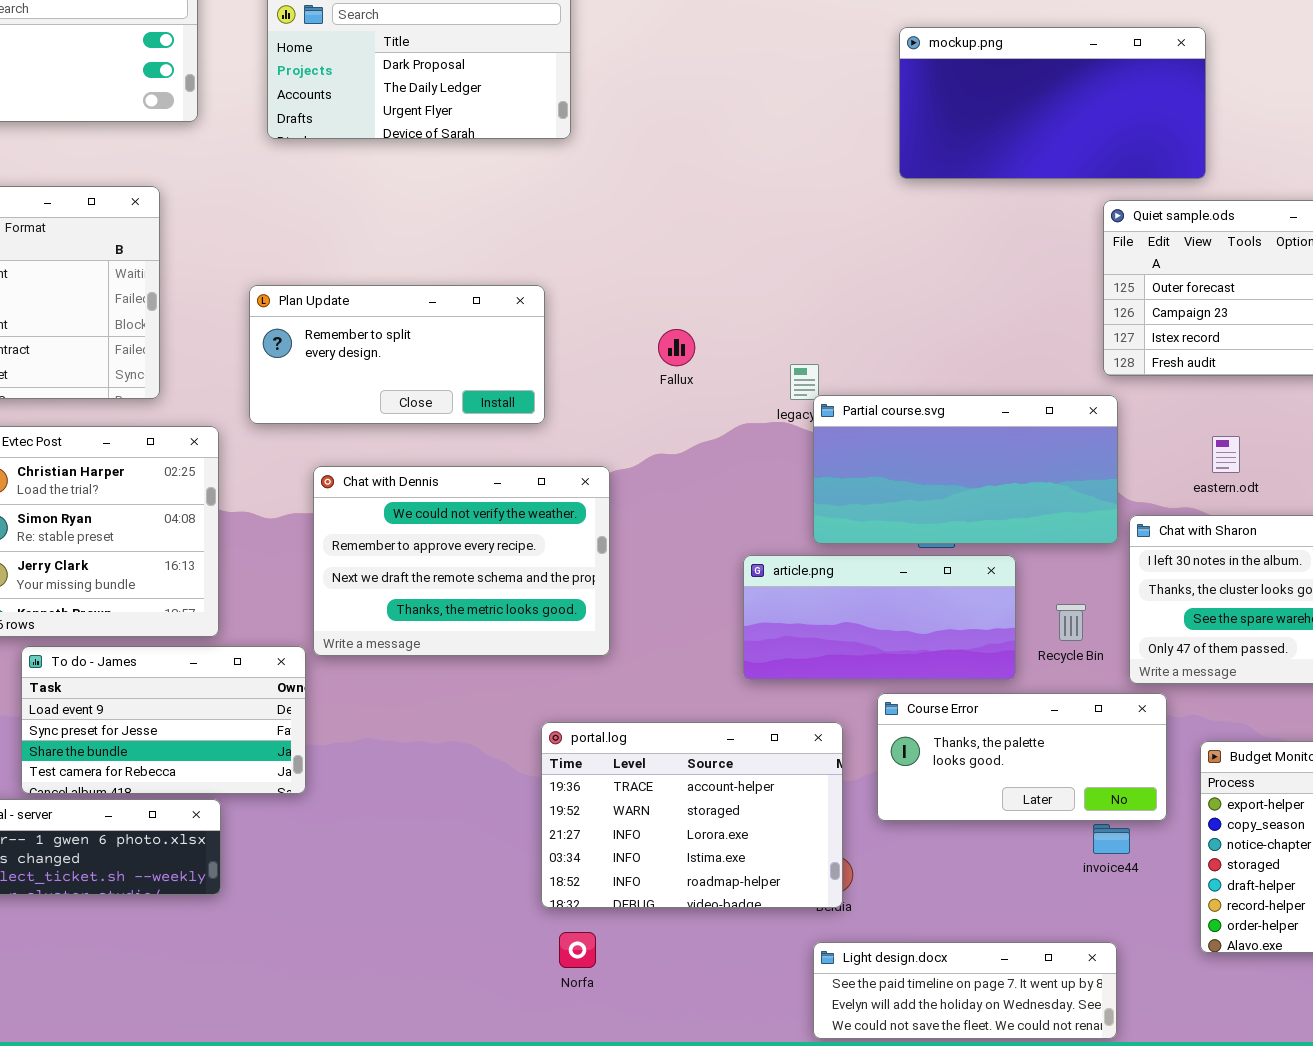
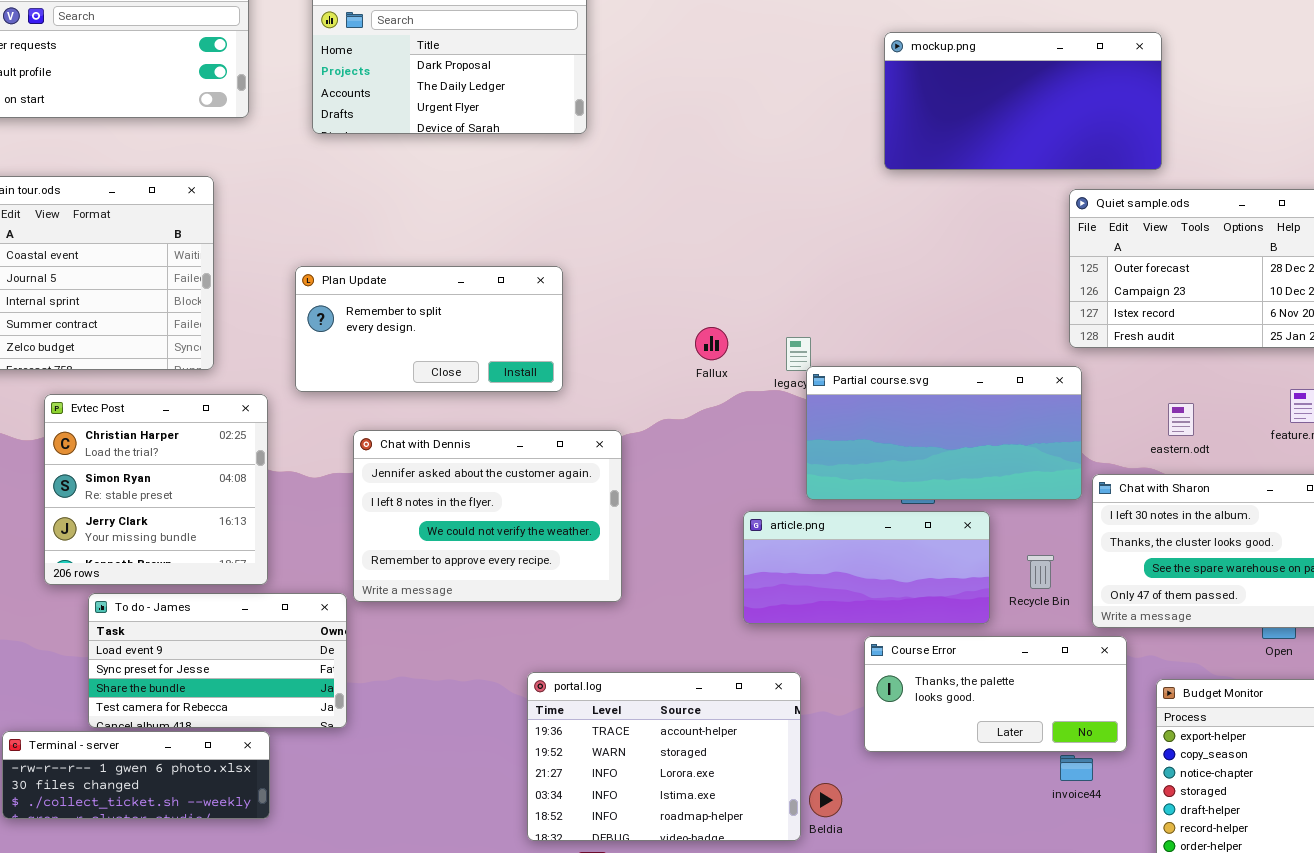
Fallux: [658,329,695,366] -> [695,327,728,360], moved
Chat with Dennis: [313,466,610,656] -> [353,430,622,602], scrolled up 2 rows
portal.log: [541,722,843,908] -> [527,672,801,841], moved

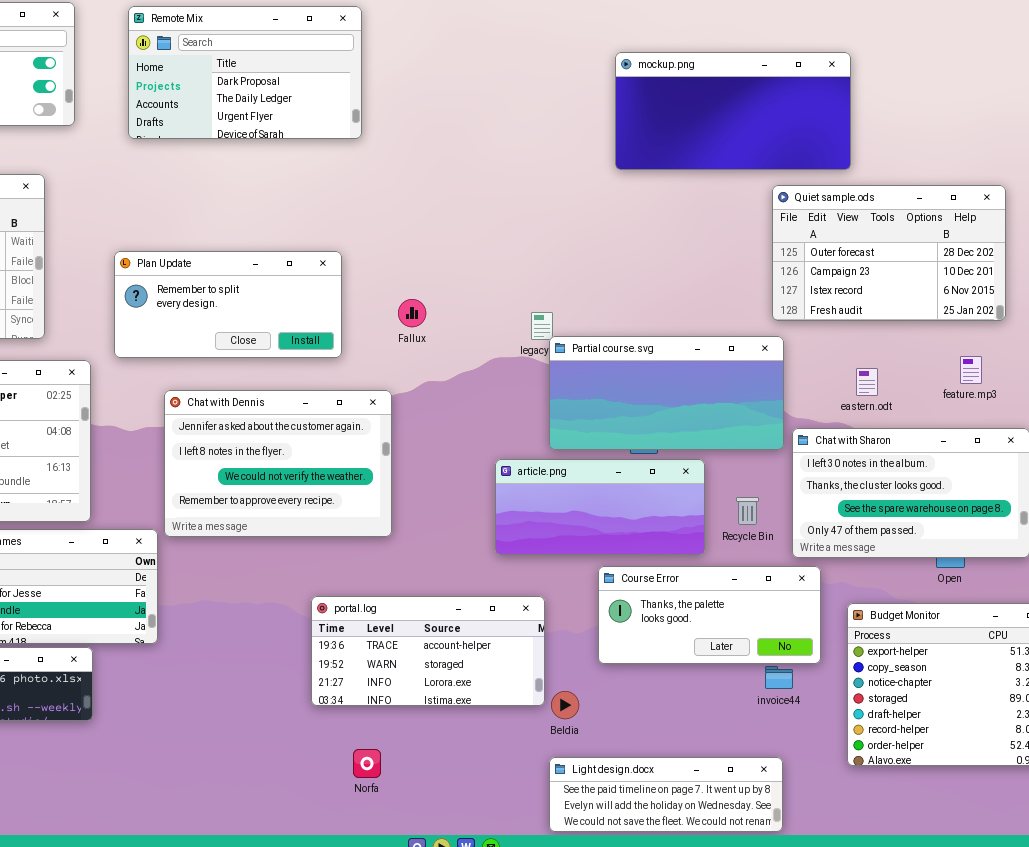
Fallux: [695,327,728,360] -> [398,299,426,327], moved
portal.log: [527,672,801,841] -> [311,596,545,706], resized

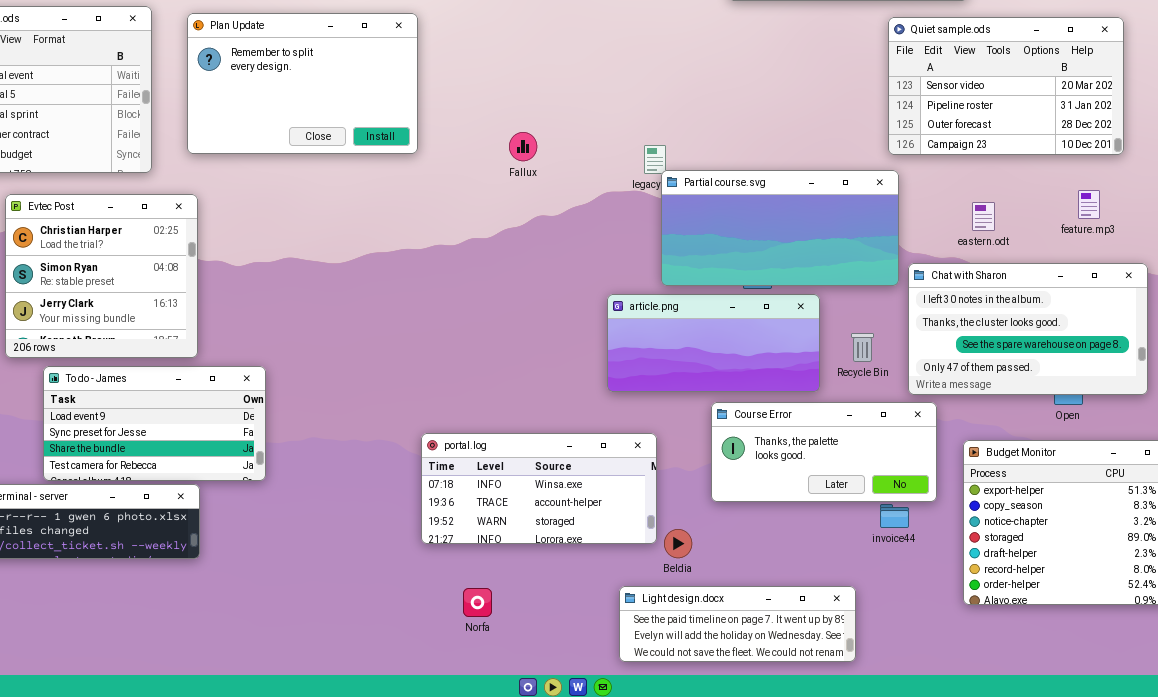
Quiet sample.ods: [772,185,1006,321] -> [888,17,1124,155], scrolled up 2 rows
Plan Update: [114,251,342,358] -> [187,13,418,154], moved, resized
Chat with Dennis: [164,390,392,537] -> none, closed
portal.log: [311,596,545,706] -> [421,433,657,544], scrolled up 1 row
Light design.docx: [549,757,783,832] -> [619,586,856,662], moved

